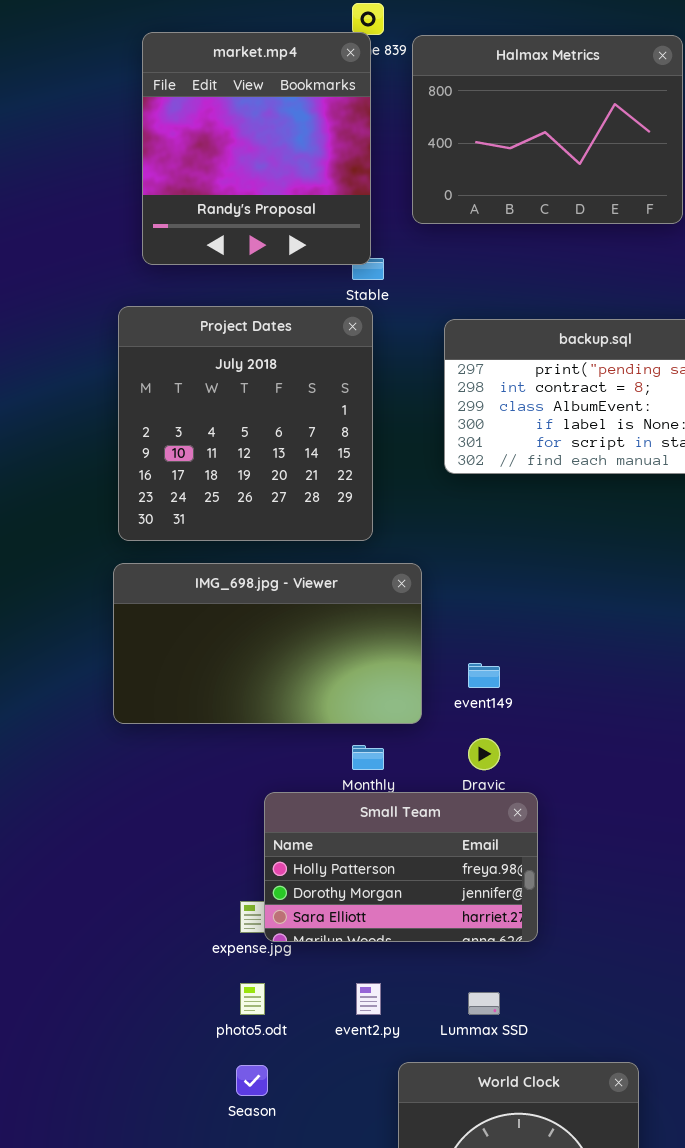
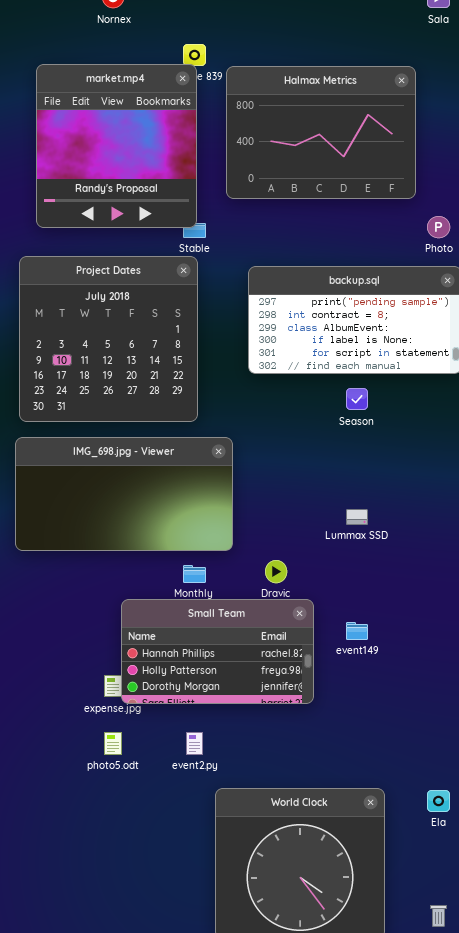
event149: [468,663,500,688] -> [346,622,368,640], moved
Small Team: [264,792,538,942] -> [121,599,314,704], scrolled up 1 row
Lummax SSD: [468,992,500,1015] -> [346,509,368,525], moved
Season: [236,1065,268,1096] -> [346,388,368,410], moved

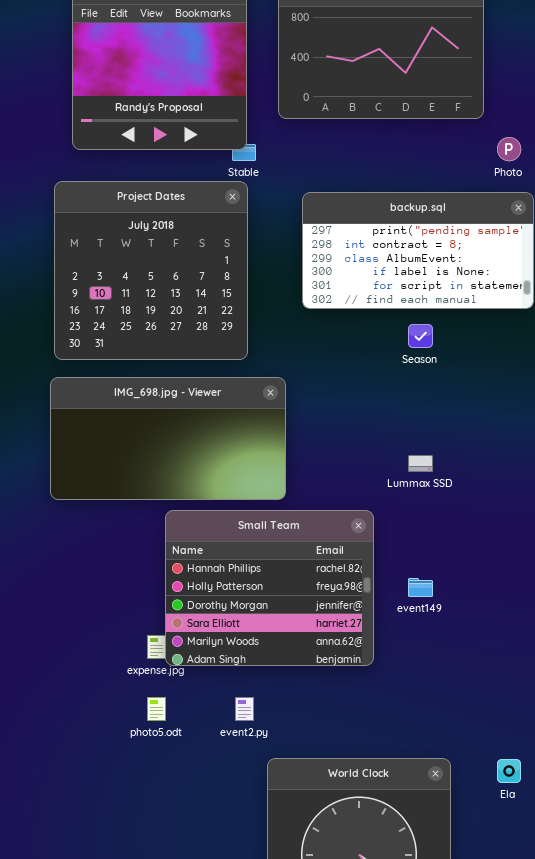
Small Team: [121,599,314,704] -> [165,510,374,666], resized

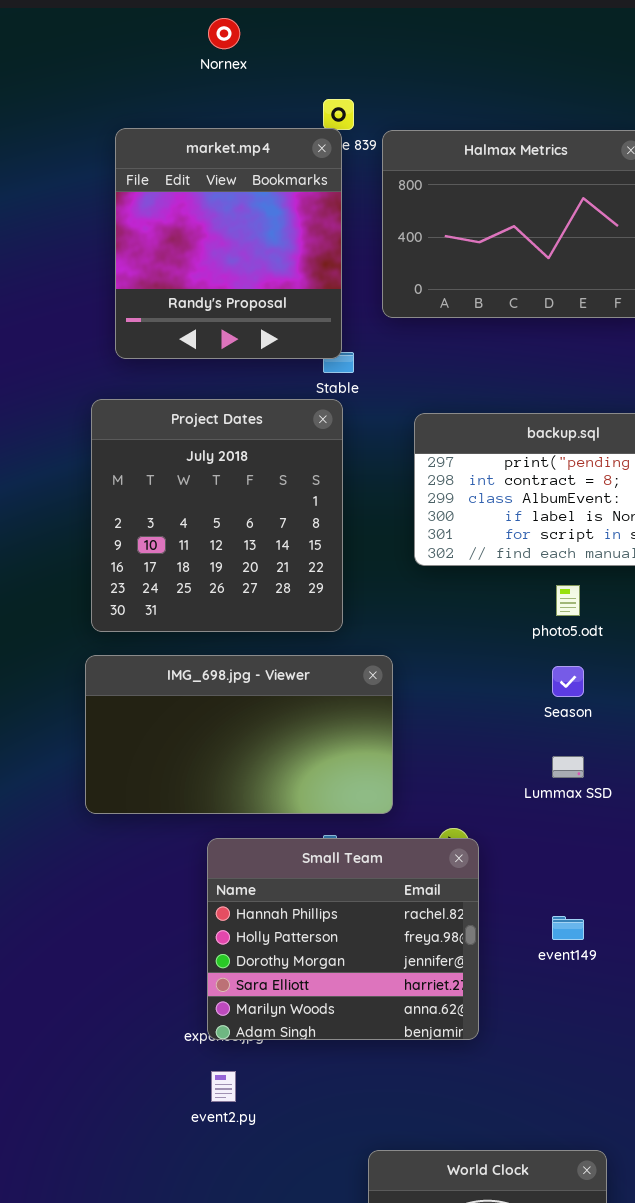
Season: [408,324,433,348] -> [552,666,584,697], moved
Small Team: [165,510,374,666] -> [207,838,479,1040], moved
photo5.odt: [147,697,166,721] -> [556,585,580,616], moved
event2.py: [235,697,254,721] -> [211,1071,236,1102], moved

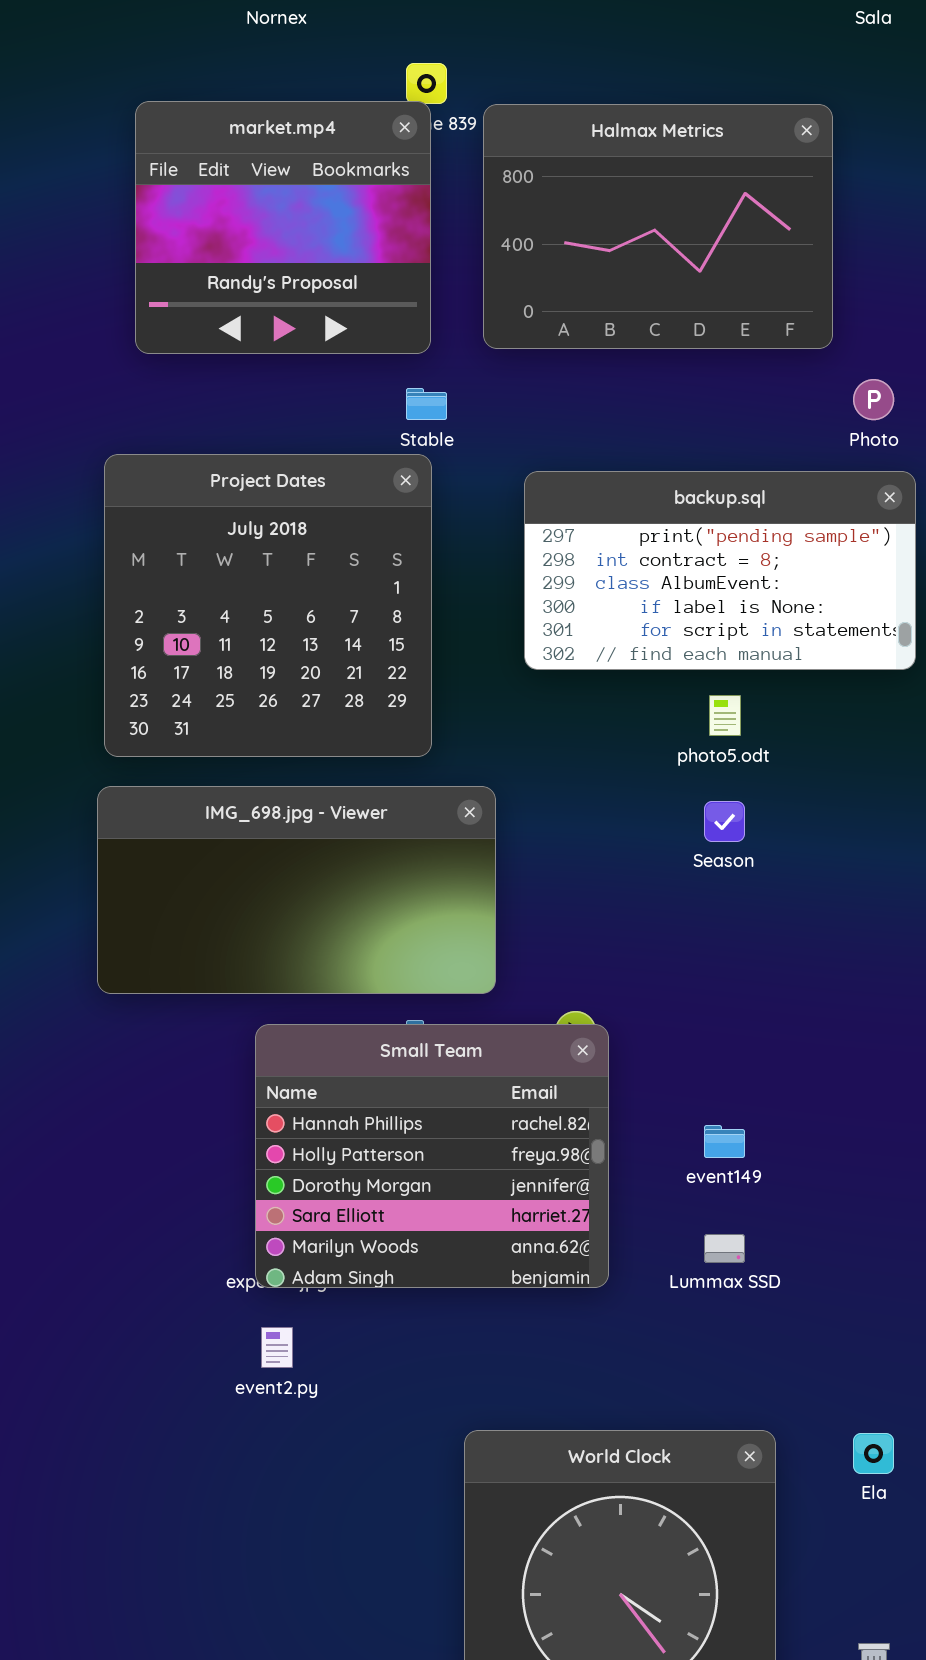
market.mp4: [115,128,342,359] -> [135,101,431,354], resized
Lummax SSD: [552,756,584,778] -> [704,1234,745,1263], moved

